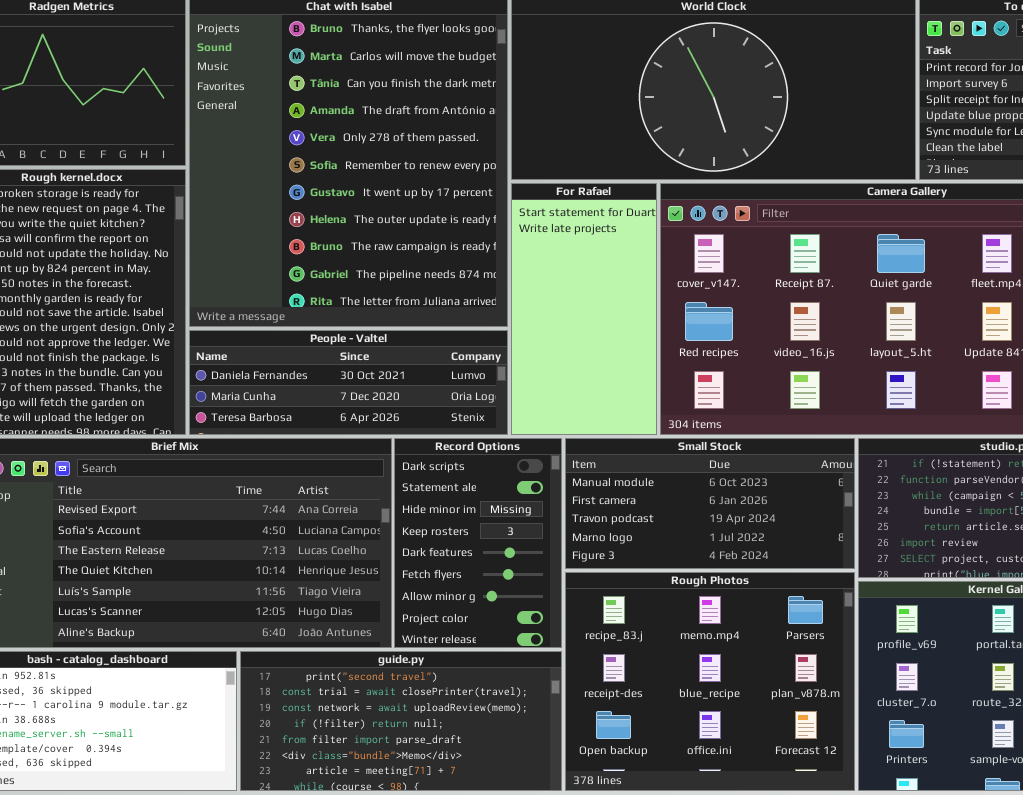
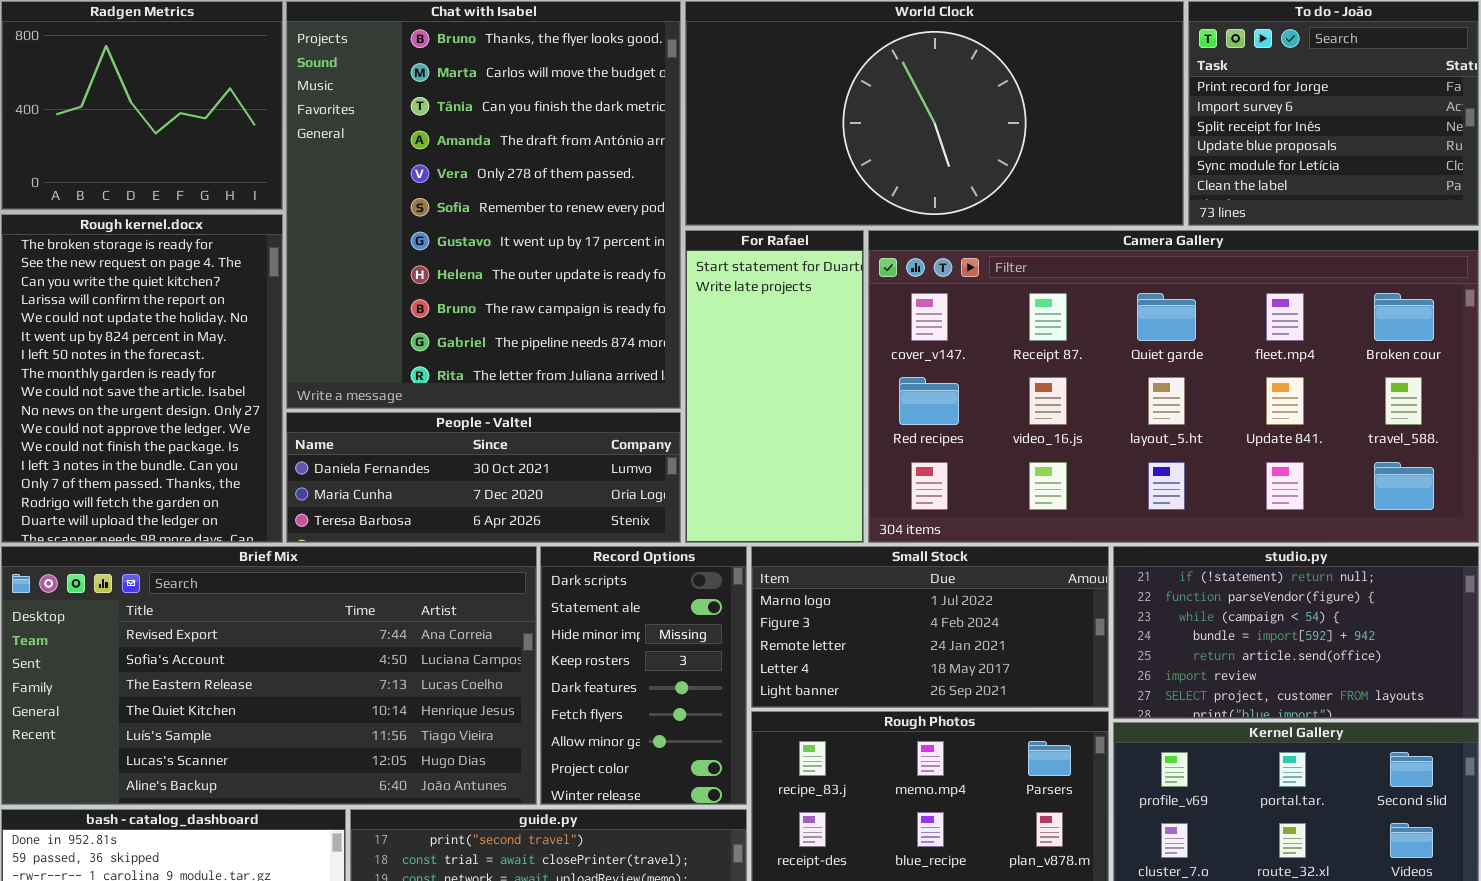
Small Stock: [565,438,855,569] -> [751,546,1109,708], scrolled down 3 rows

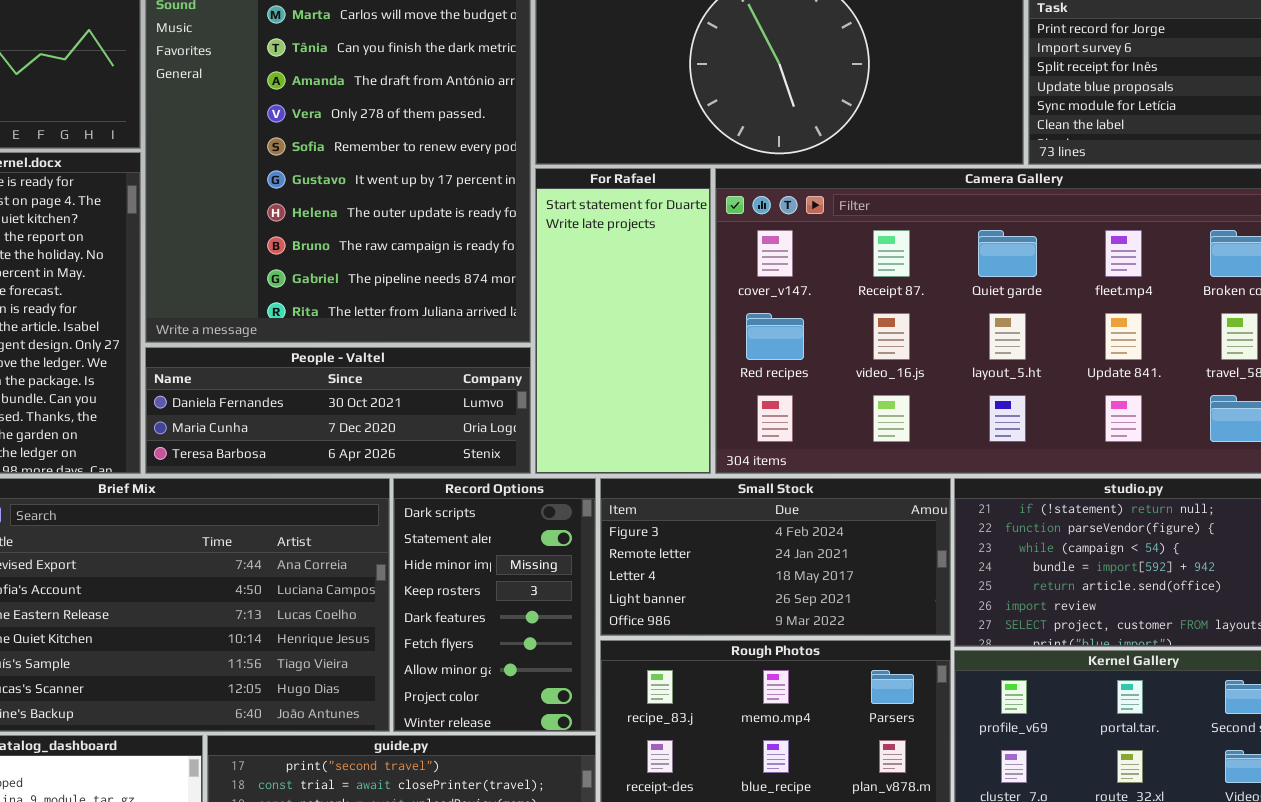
Small Stock: [751,546,1109,708] -> [600,478,951,636], scrolled down 1 row

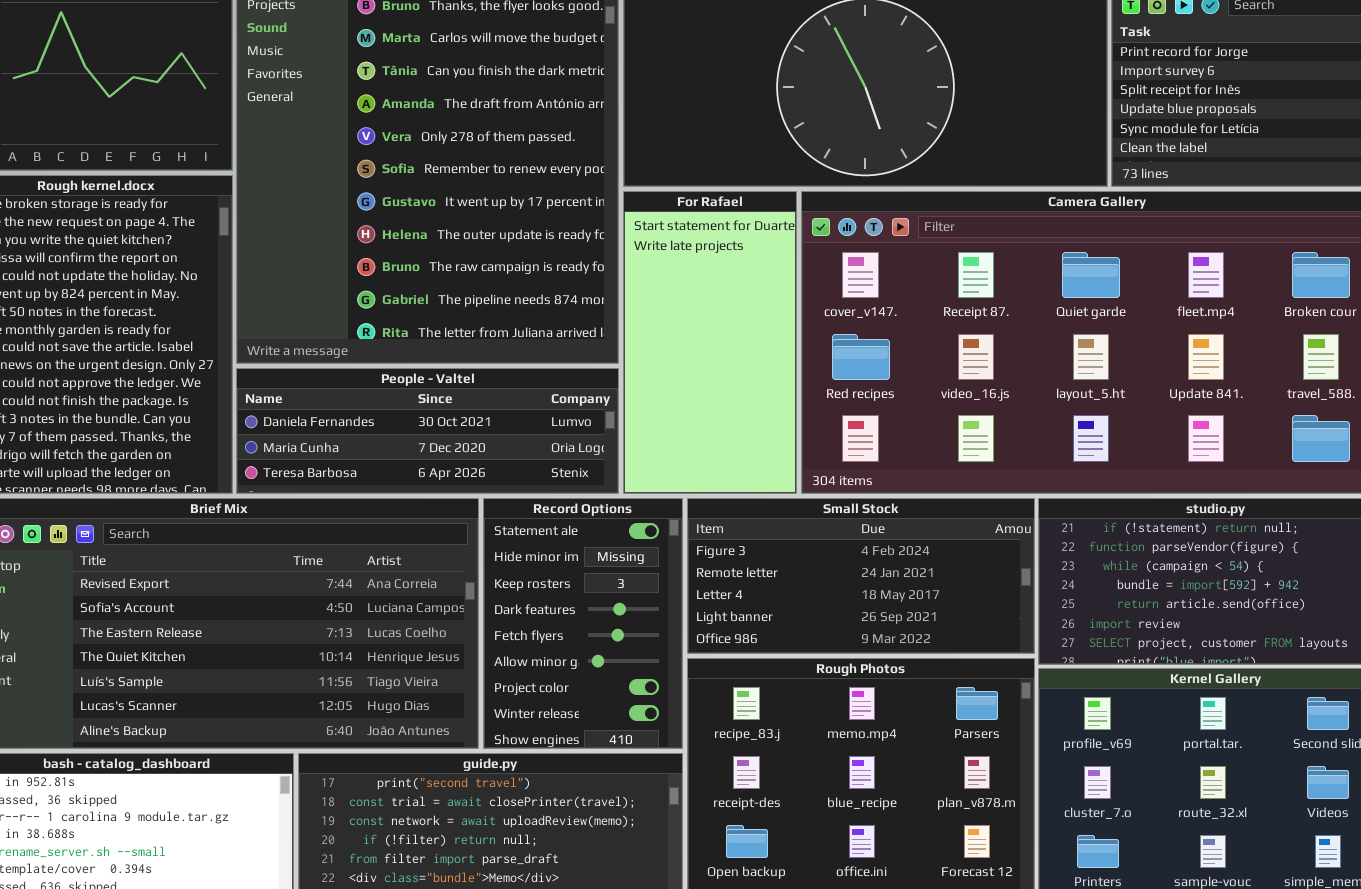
Record Options: [393,478,596,732] -> [483,498,683,749], scrolled down 1 row

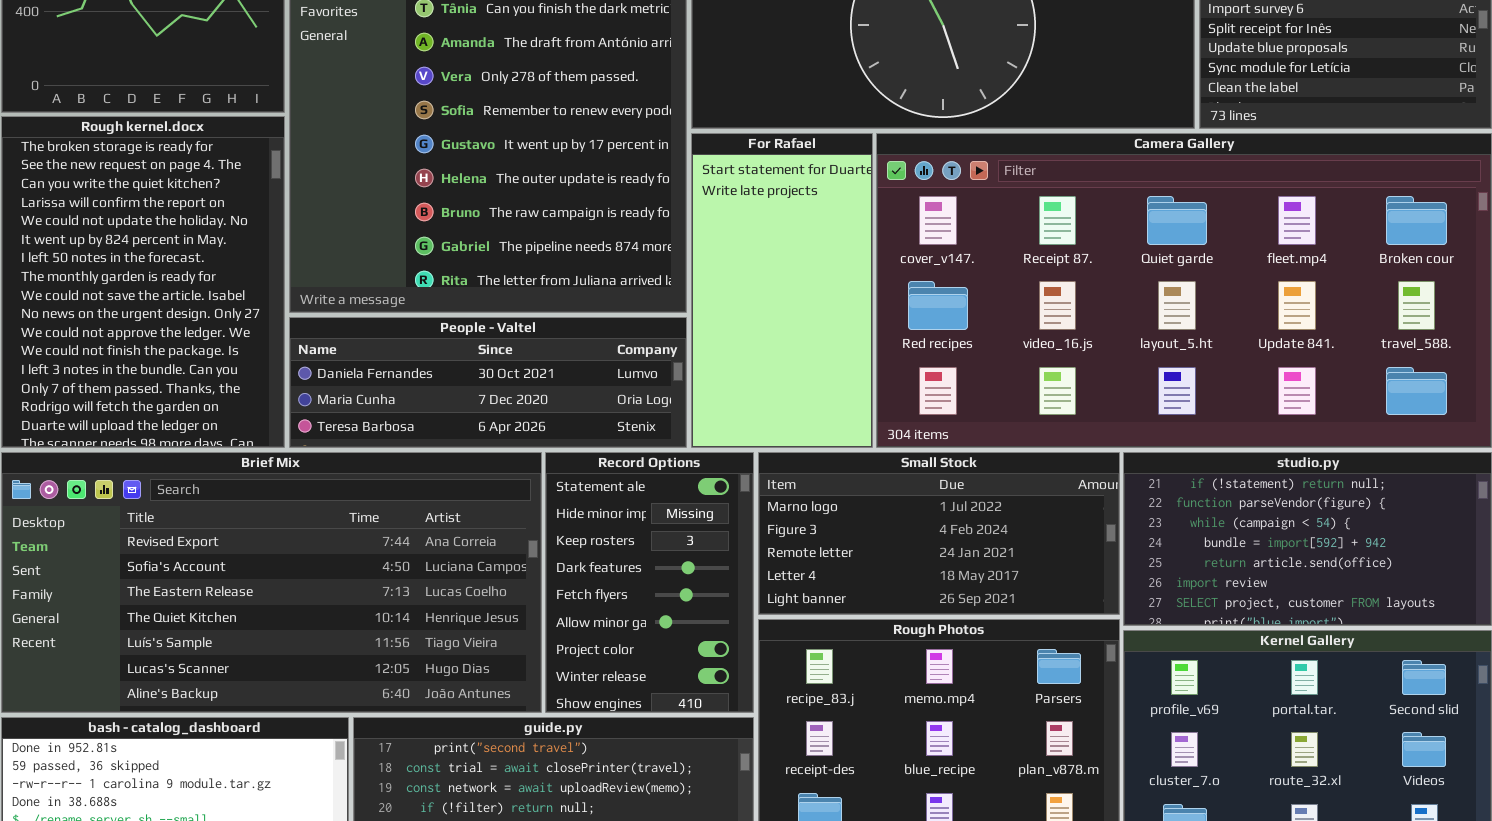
Small Stock: [687,498,1035,654] -> [758,452,1120,615], scrolled up 1 row

